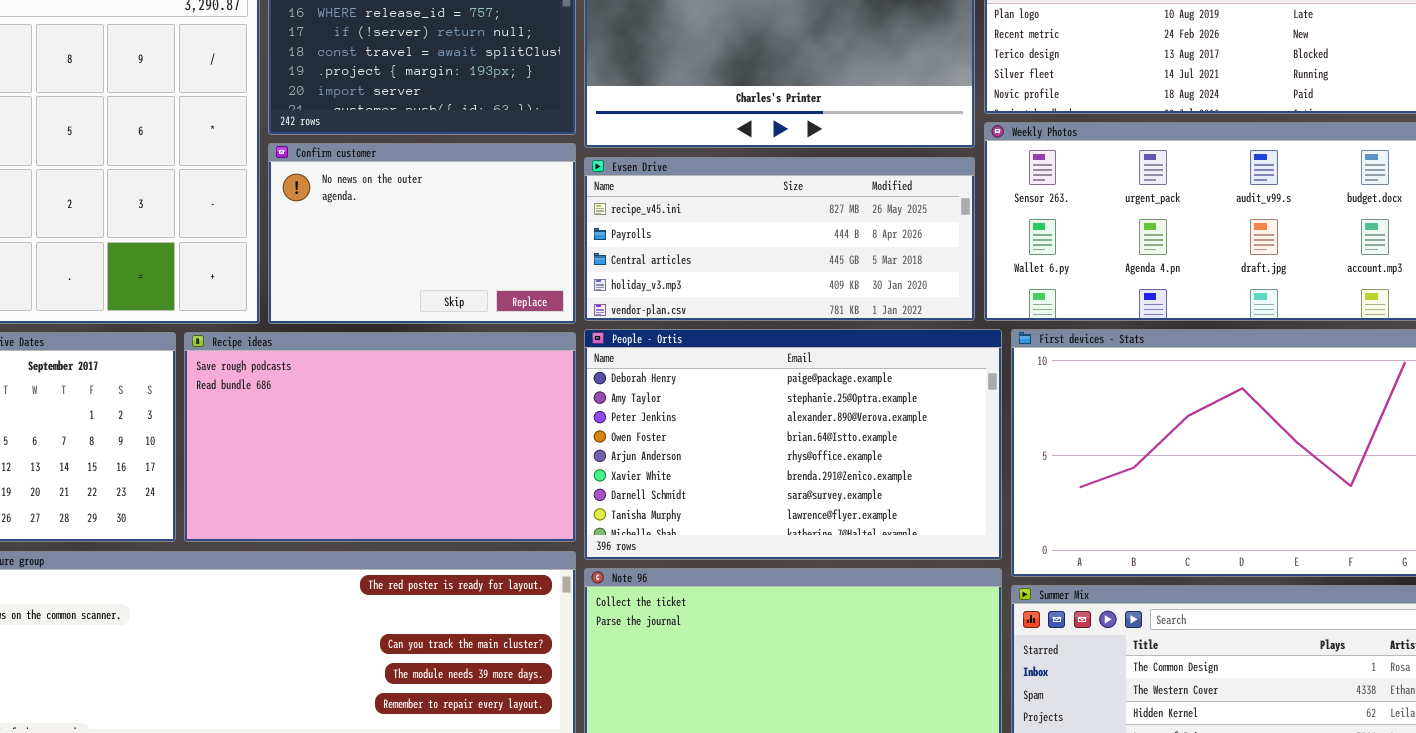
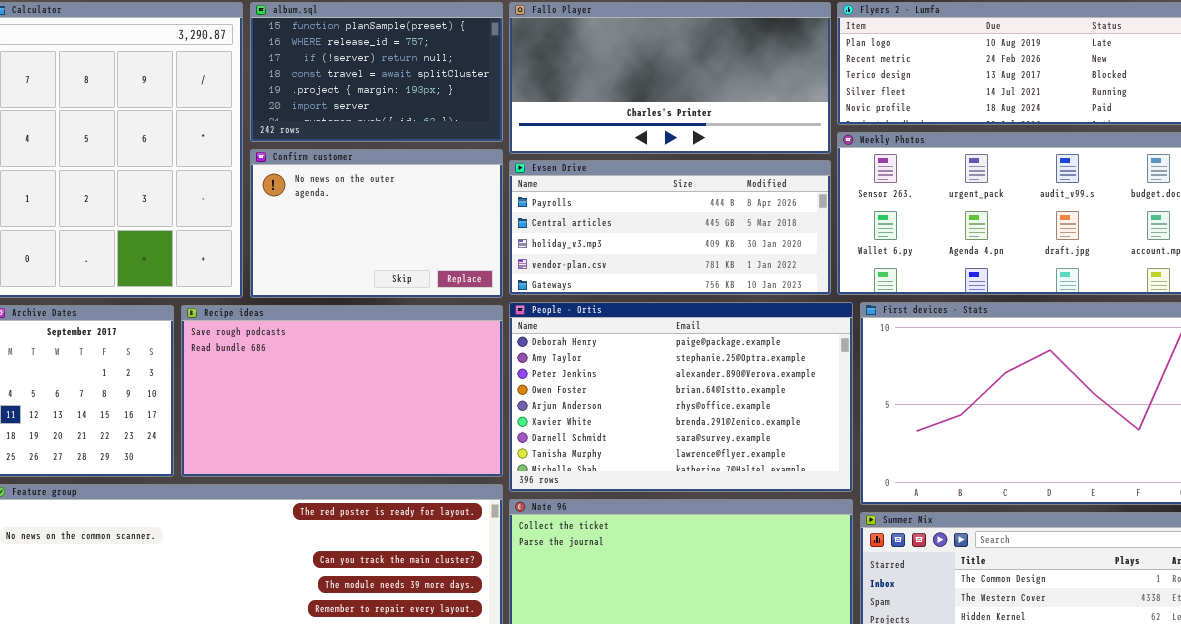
Evsen Drive: [584,157,975,321] -> [509,160,831,295], scrolled down 1 row

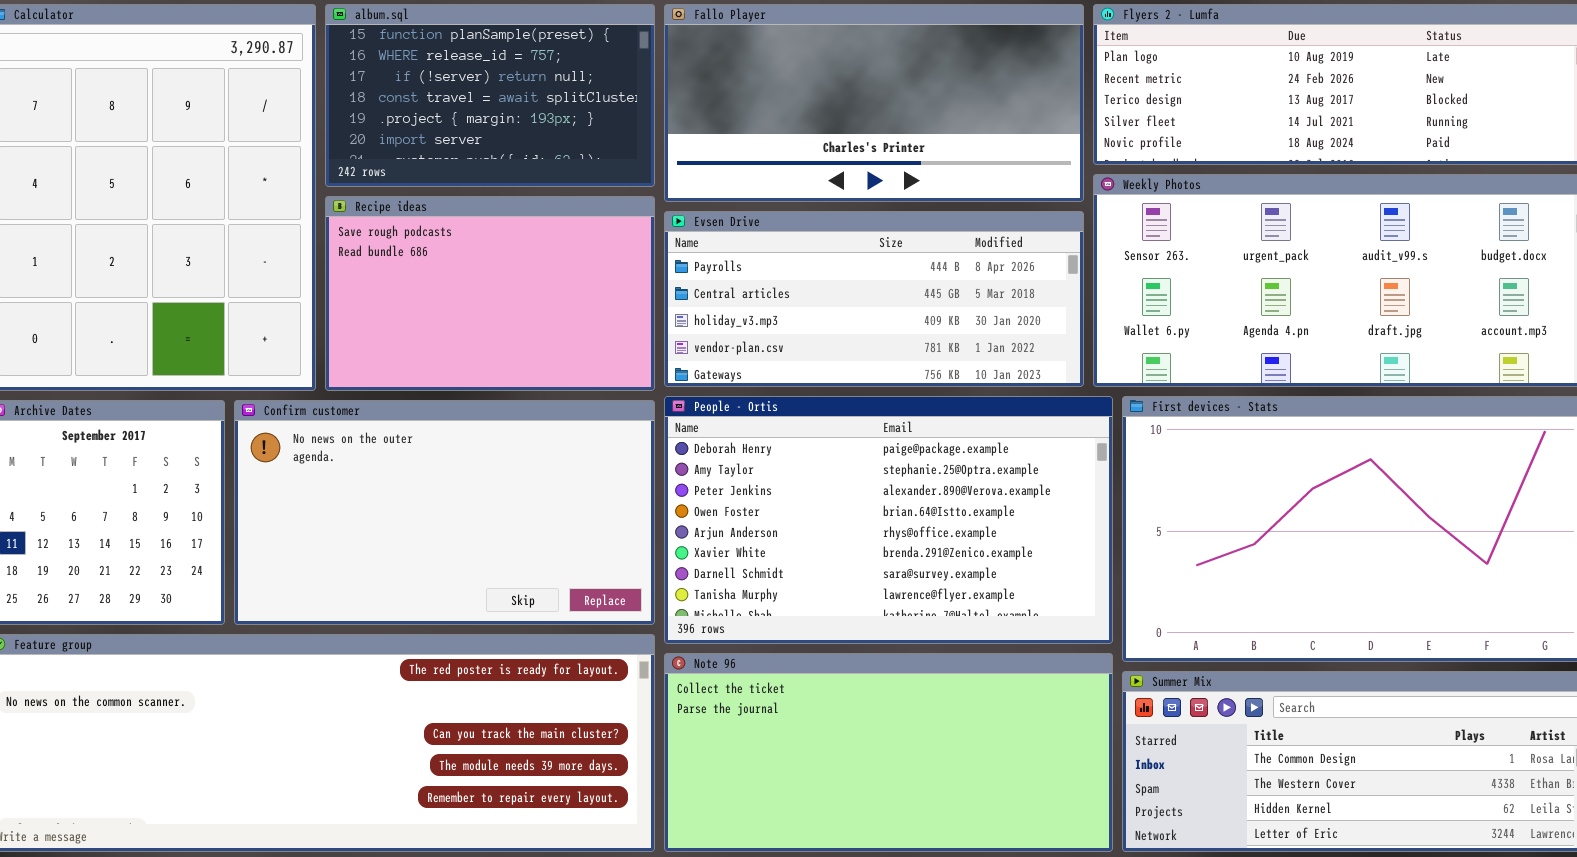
Confirm customer: [250,149,503,298] -> [234,400,655,625], moved, resized
Recipe ideas: [181,305,503,477] -> [325,196,655,391], moved, resized

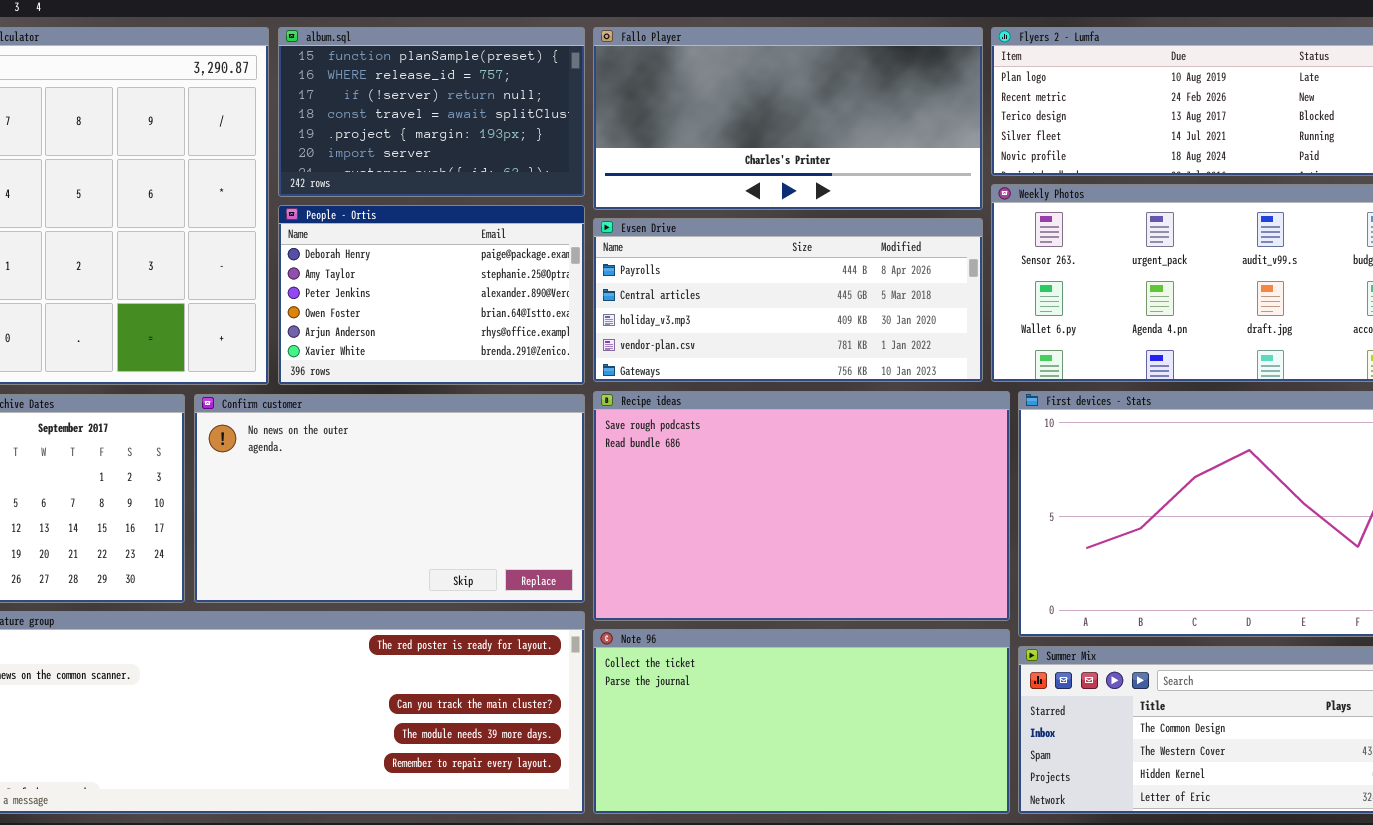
Recipe ideas: [325,196,655,391] -> [593,391,1010,621], moved, resized
People - Ortis: [664,396,1113,644] -> [278,205,585,385], moved, resized

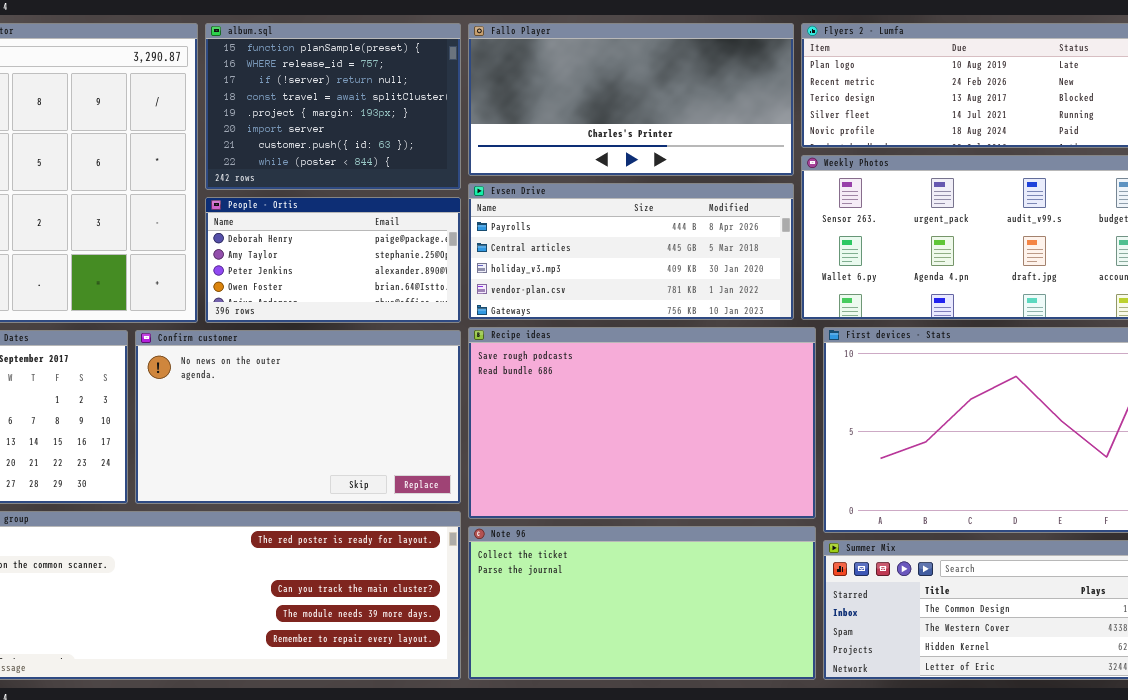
album.sql: [278,27,585,197] -> [205,23,461,190], resized
People - Ortis: [278,205,585,385] -> [205,197,461,323], resized

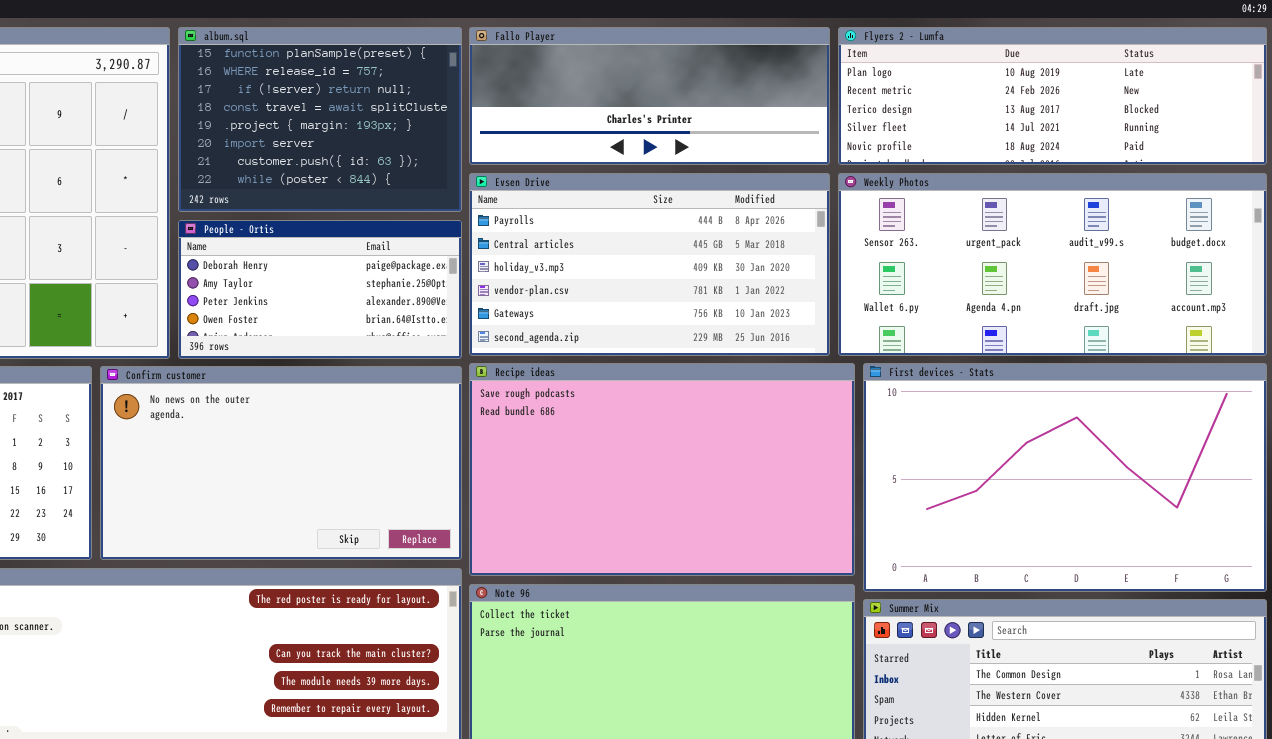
Fallo Player: [468,23,794,176] -> [469,27,830,165], resized
Evsen Drive: [468,183,794,320] -> [469,173,830,356], resized

